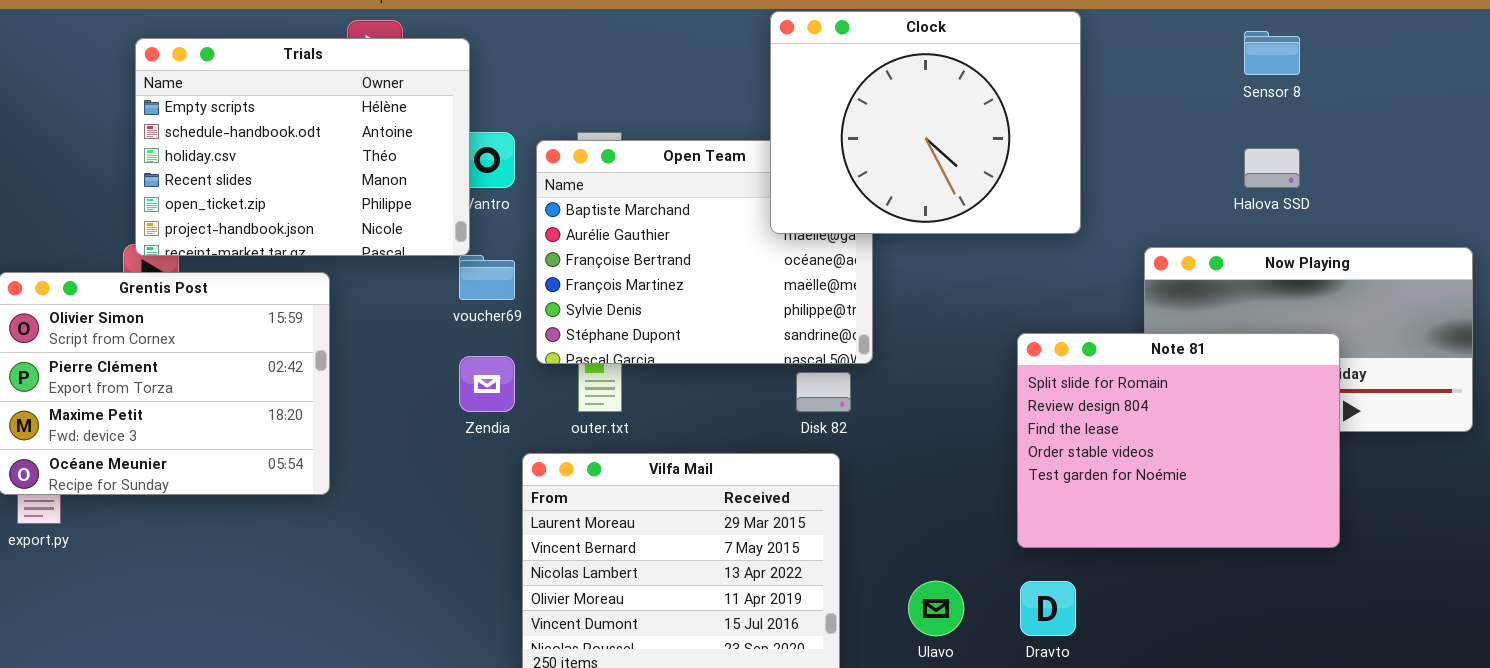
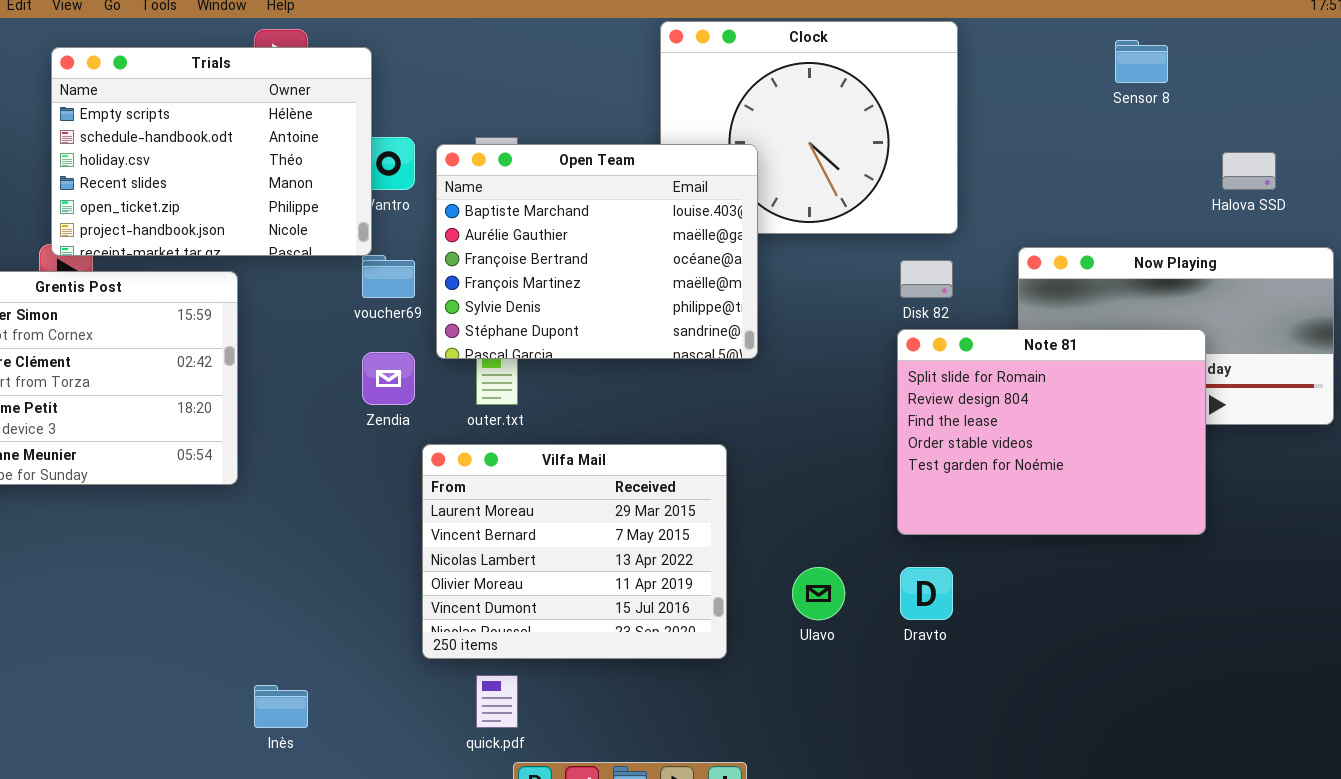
Open Team: [536,140,873,364] -> [436,144,758,359], raised
Halova SSD: [1244,148,1300,188] -> [1222,152,1276,190], moved
Disk 82: [796,372,851,412] -> [900,260,953,298], moved

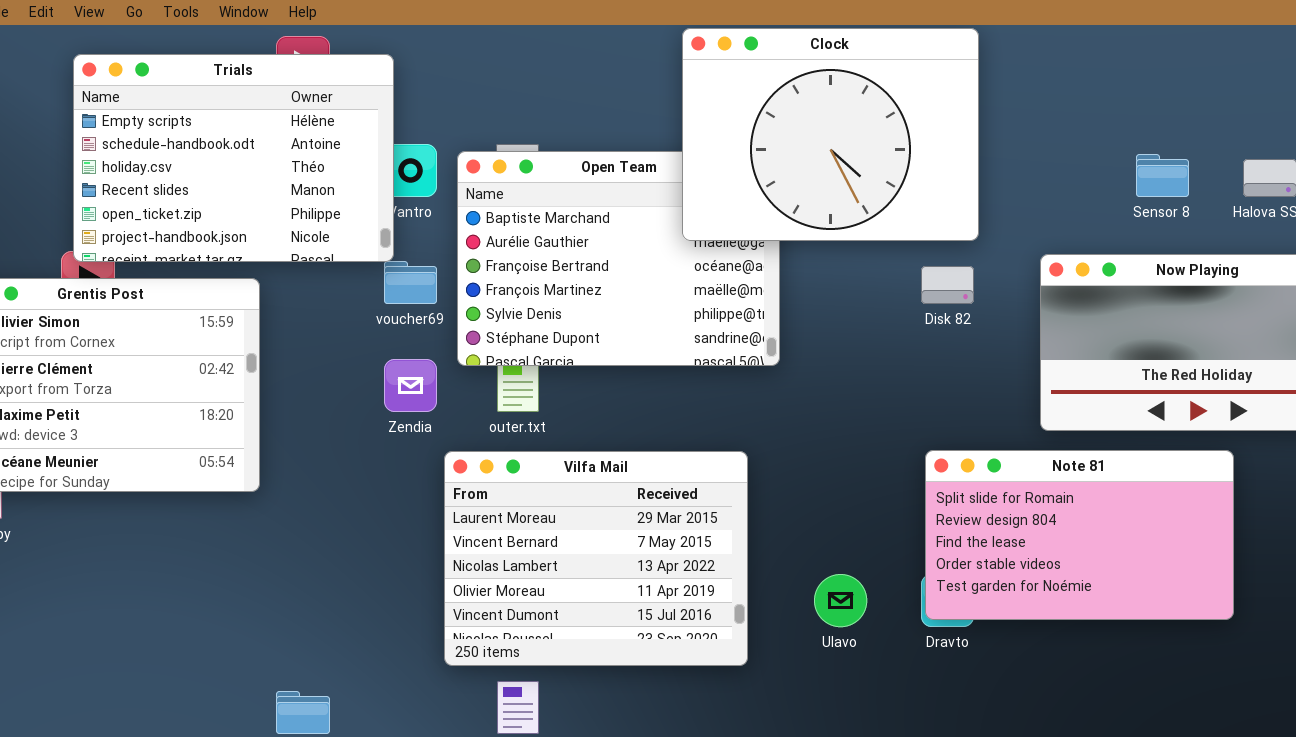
Clock: [660,21,958,234] -> [682,28,979,241], raised
Sensor 8: [1115,40,1168,83] -> [1136,154,1189,197], moved
Note 81: [897,329,1206,535] -> [925,450,1234,620], moved, resized

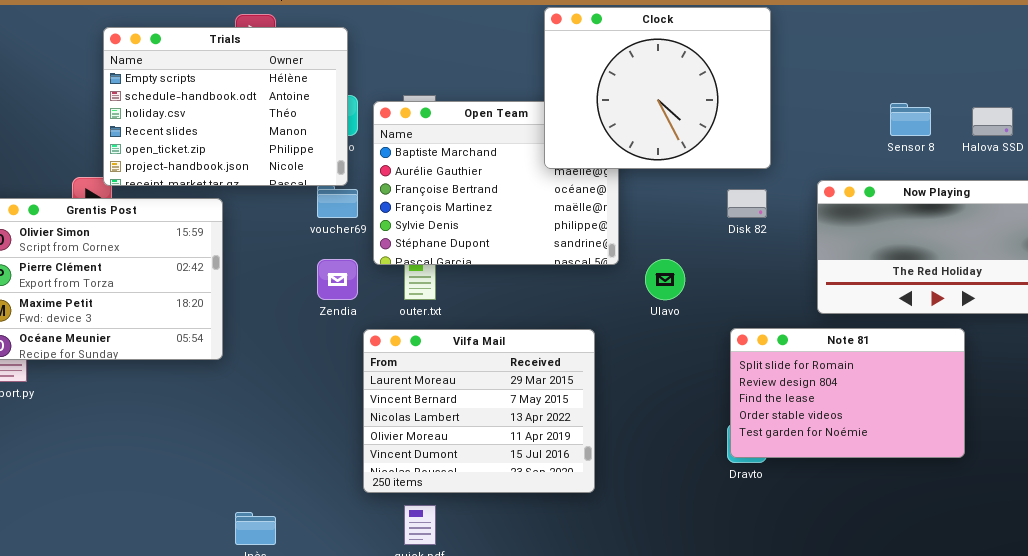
Trials: [73,54,394,262] -> [103,27,348,186], moved
Ulavo: [814,574,867,627] -> [645,259,685,300], moved

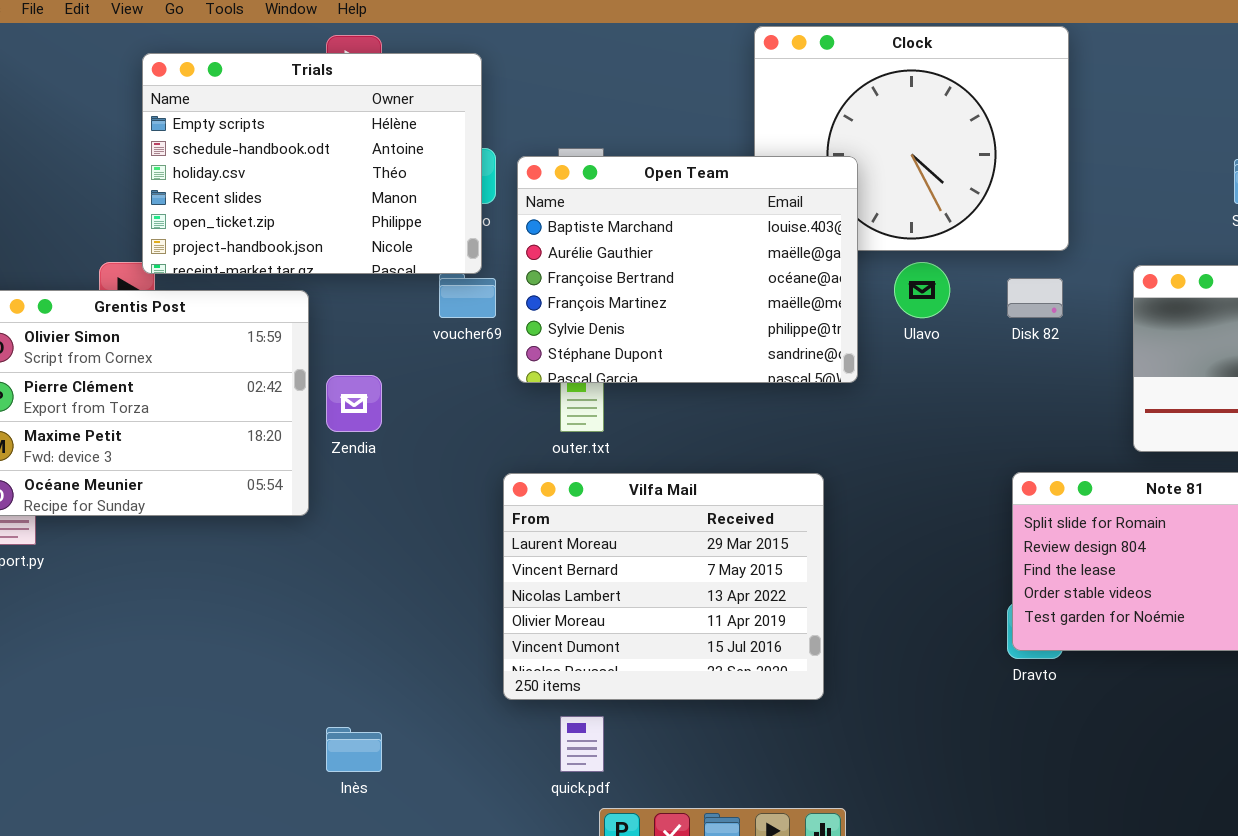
Open Team: [373,101,619,265] -> [517,156,858,383], raised
Zendia: [317,259,358,300] -> [326,375,382,432], moved
Ulavo: [645,259,685,300] -> [894,262,950,318], moved

